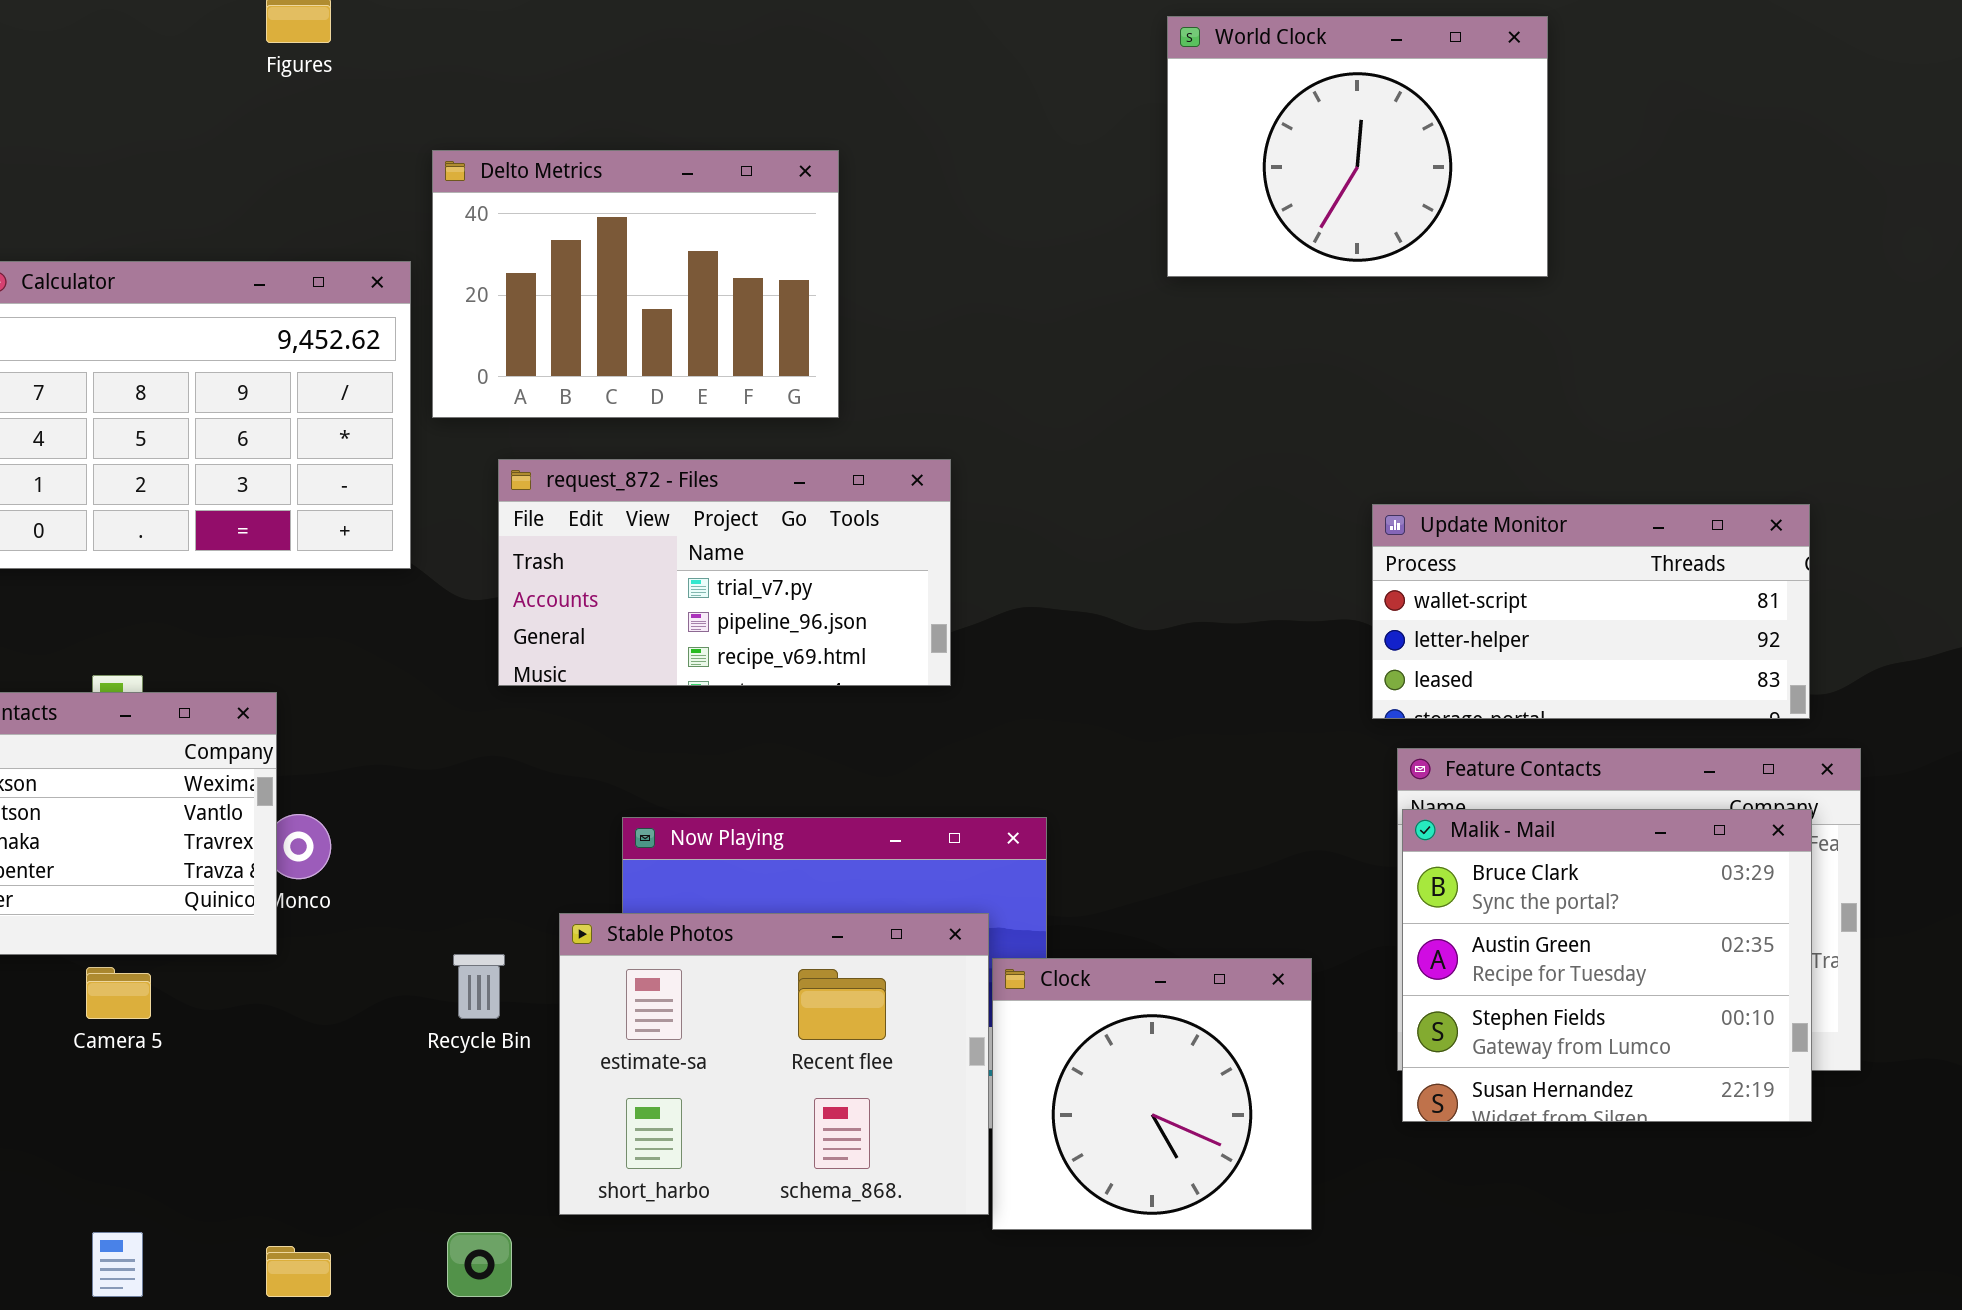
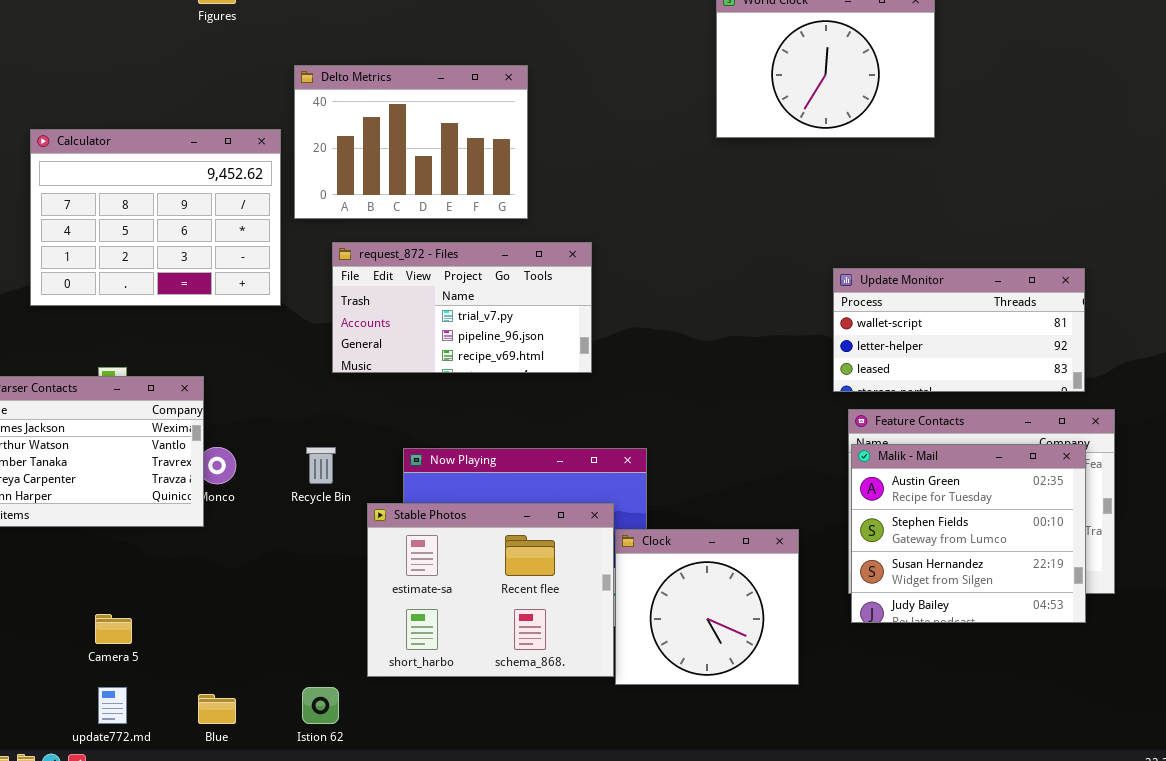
Malik - Mail: [1402,809,1812,1122] -> [851,444,1086,623], scrolled down 1 row
Recycle Bin: [453,954,505,1019] -> [306,447,336,484], moved
Camera 5: [86,967,151,1019] -> [95,614,132,644], moved

